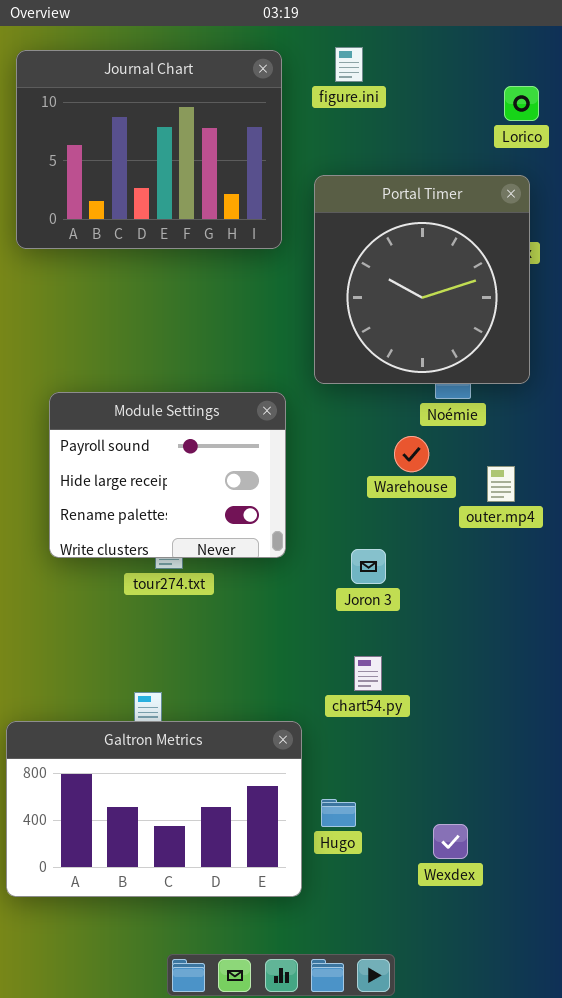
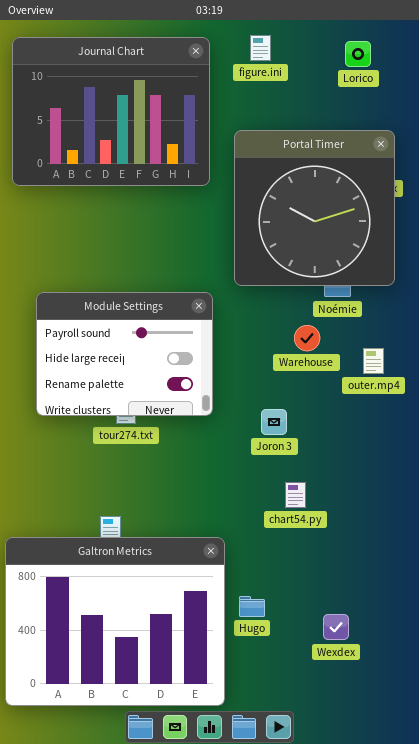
Lorico: [504,86,539,121] -> [345,41,371,67], moved
chart54.py: [354,656,382,691] -> [285,482,306,508], moved
Galtron Metrics: [6,721,302,897] -> [5,537,225,706], resized

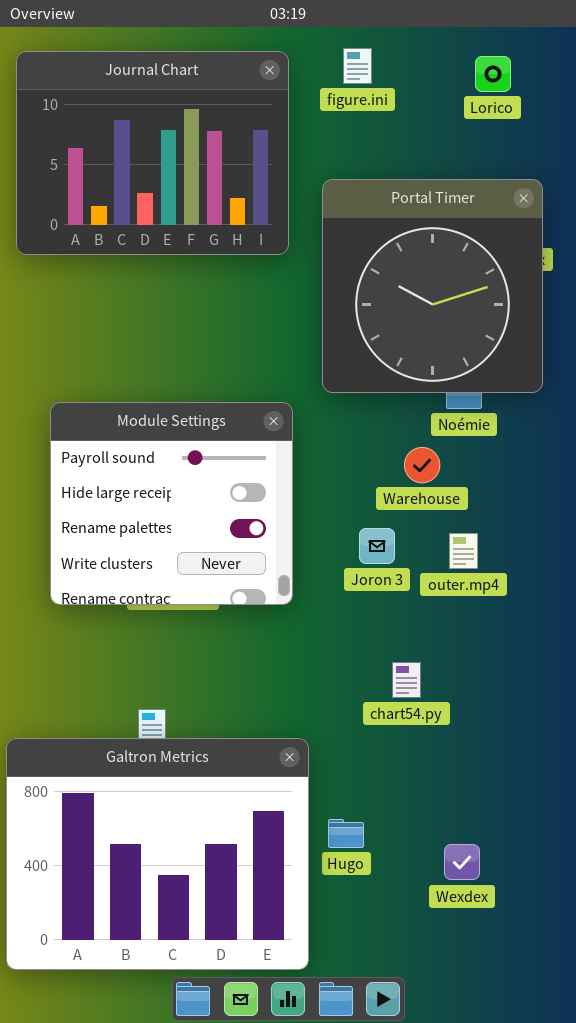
Module Settings: [36,292,213,416] -> [50,402,293,605], resized
outer.mp4: [363,348,384,374] -> [449,533,478,569], moved
Joron 3: [261,409,287,435] -> [359,528,395,564], moved

